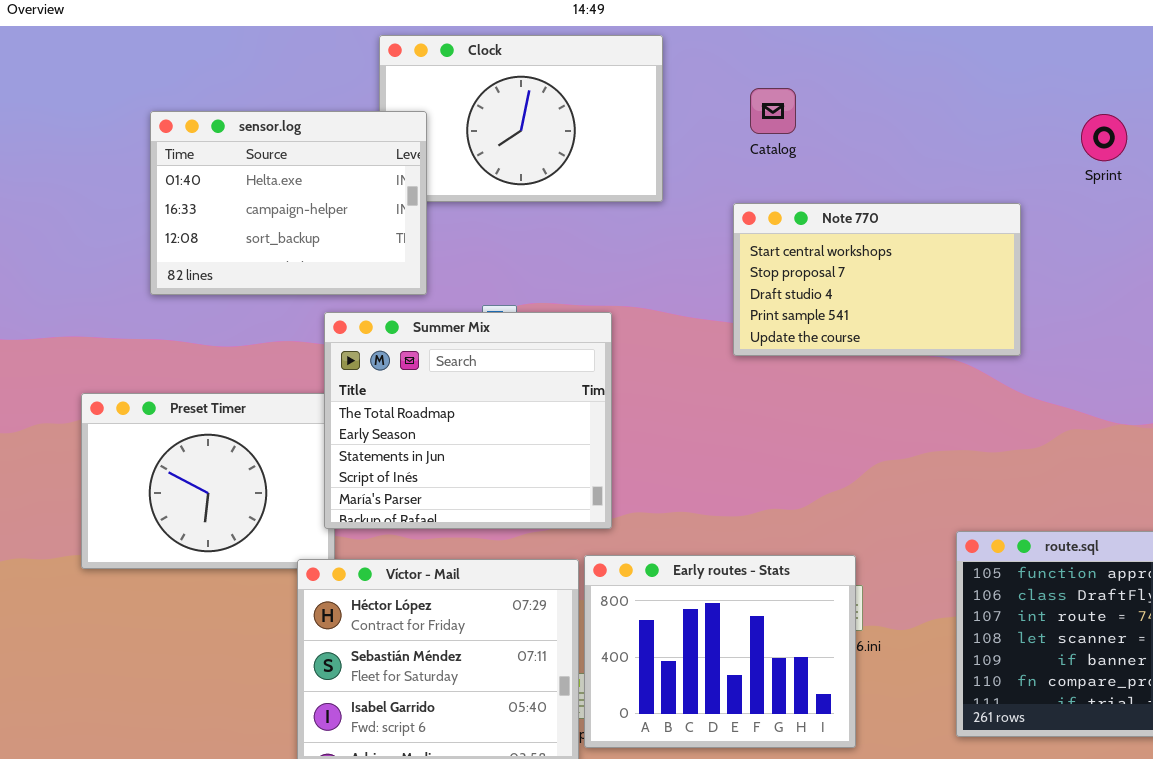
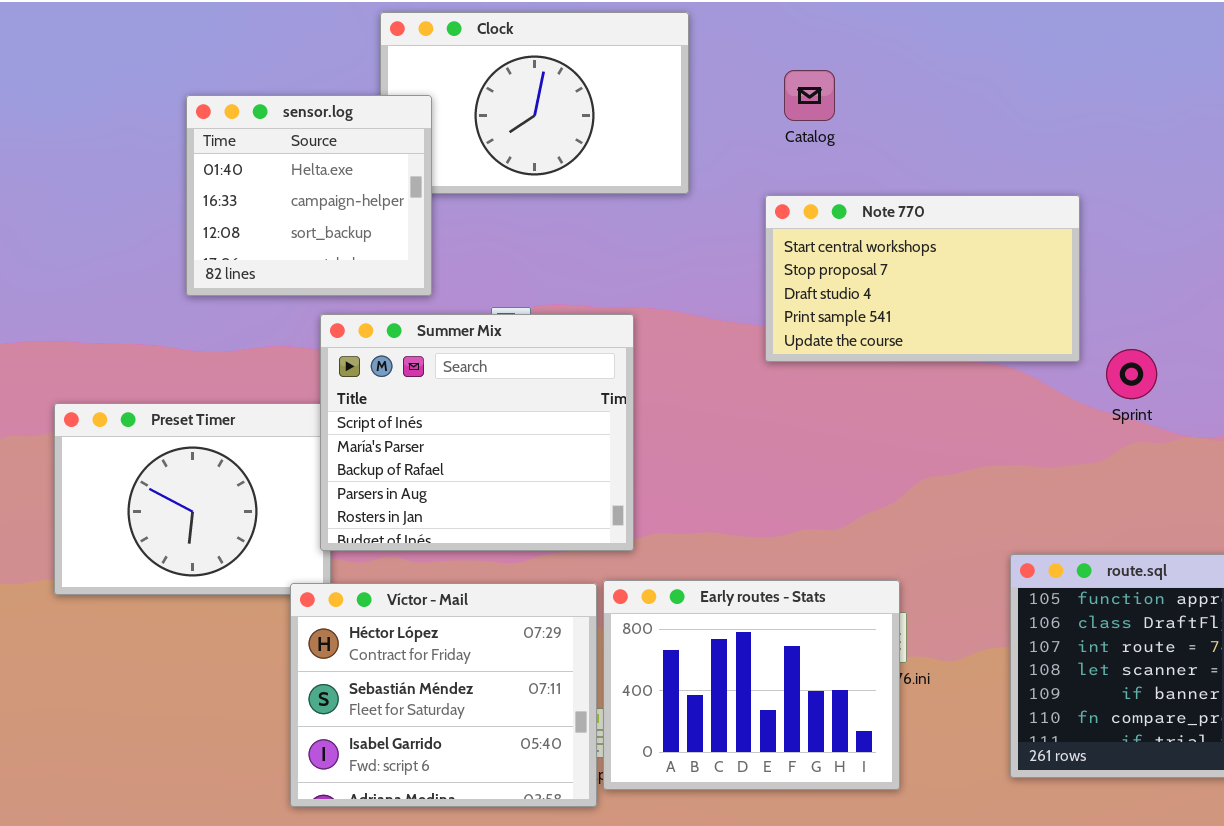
sensor.log: [150,111,427,295] -> [186,95,432,296], resized
Sprint: [1081,114,1127,161] -> [1106,349,1157,399], moved
Summer Mix: [324,312,612,529] -> [320,314,634,551], scrolled down 3 rows

